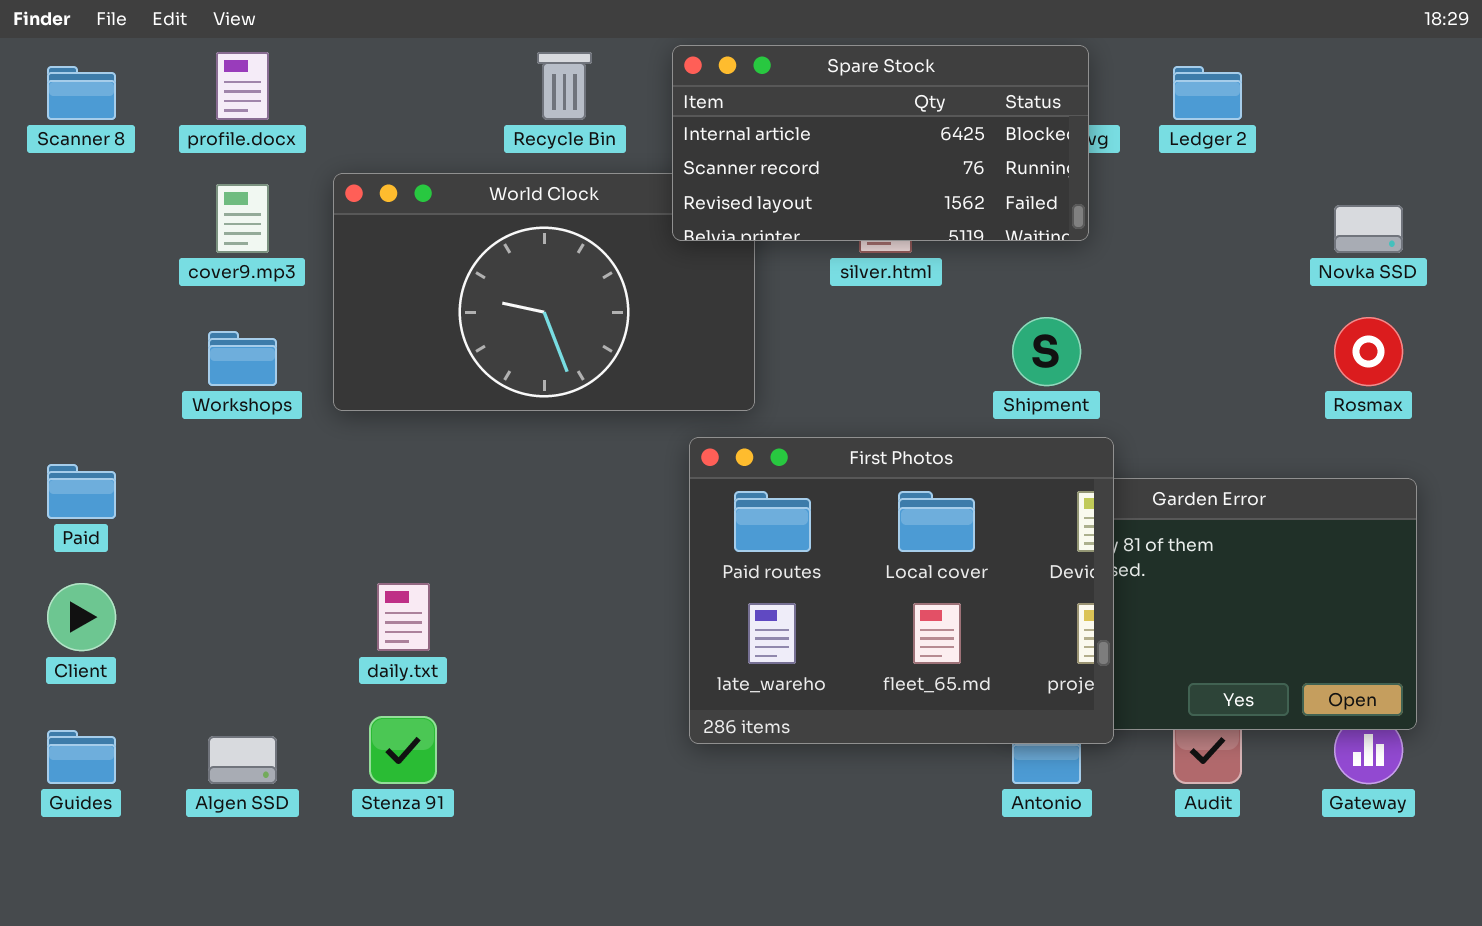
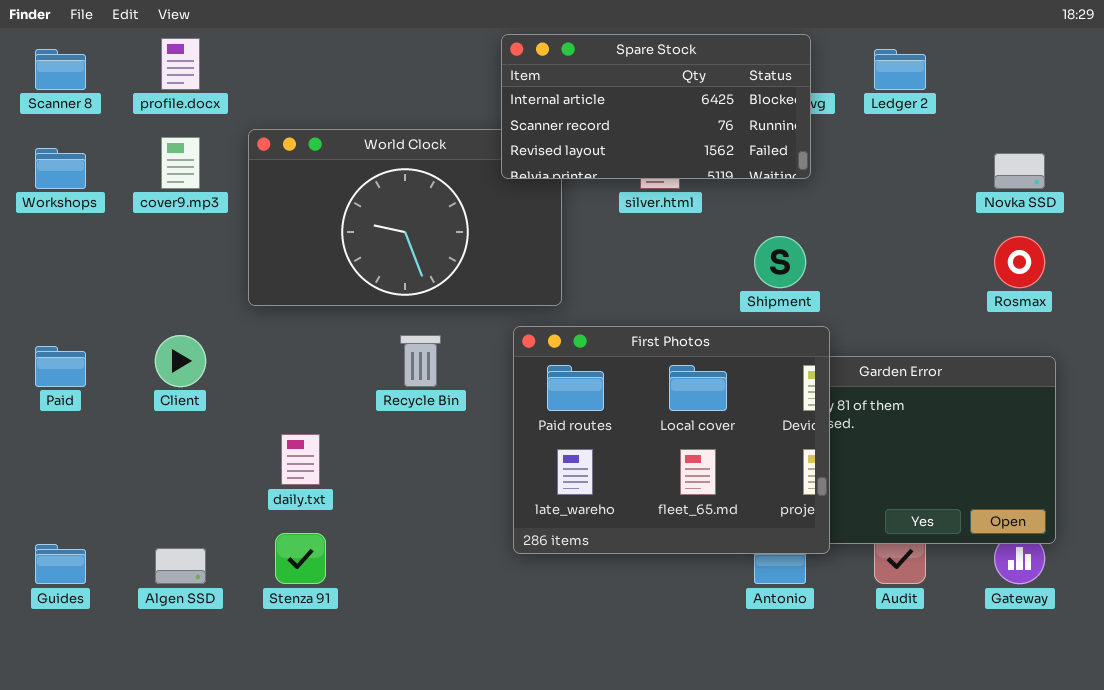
Recycle Bin: [537,52,592,120] -> [400,335,441,387], moved
Workshops: [208,331,277,386] -> [35,148,86,189], moved
Client: [47,583,116,651] -> [155,335,206,387], moved

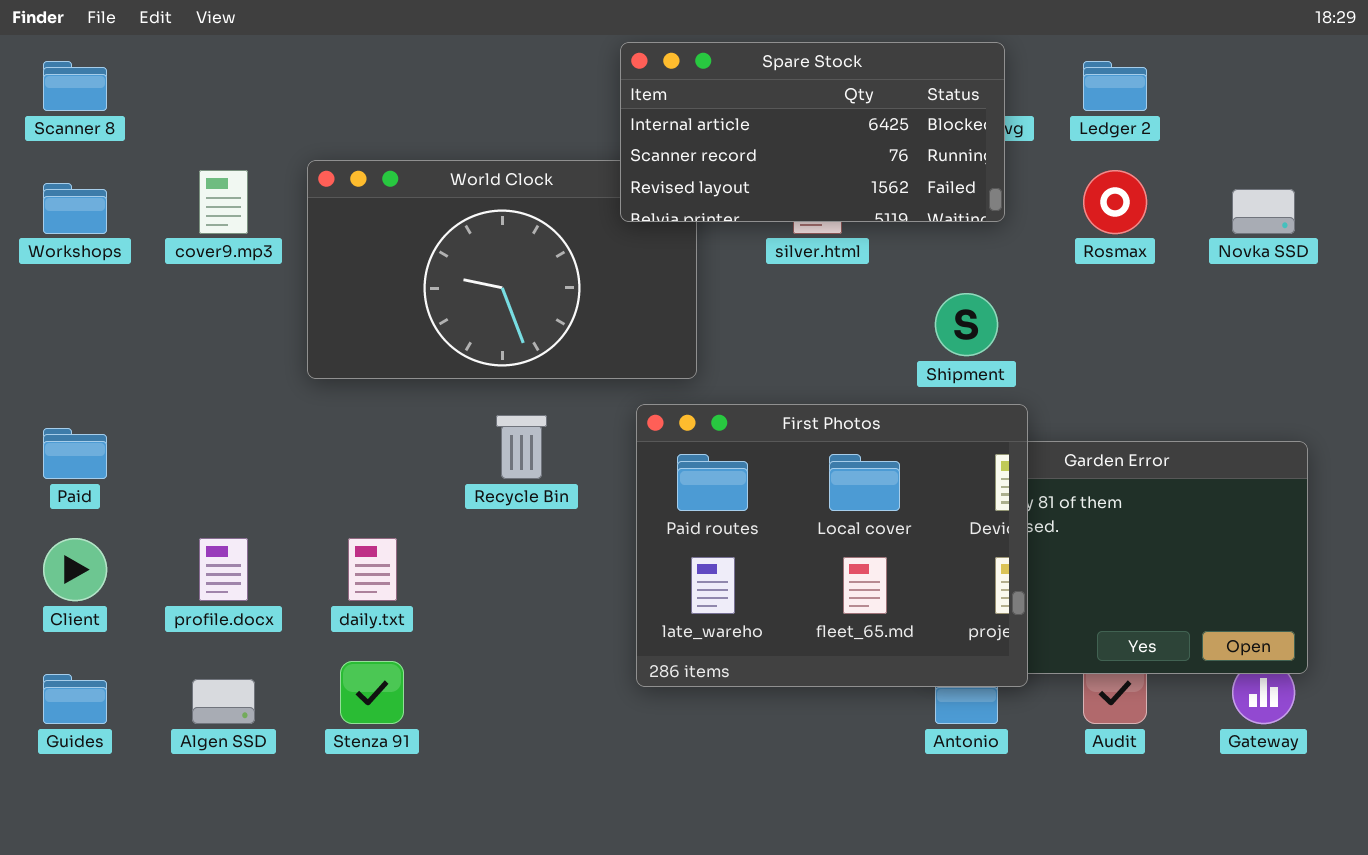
profile.docx: [161,38,200,90] -> [199,538,248,601], moved
Rosmax: [994,236,1045,288] -> [1083,170,1147,234], moved
Client: [155,335,206,387] -> [43,538,107,601], moved

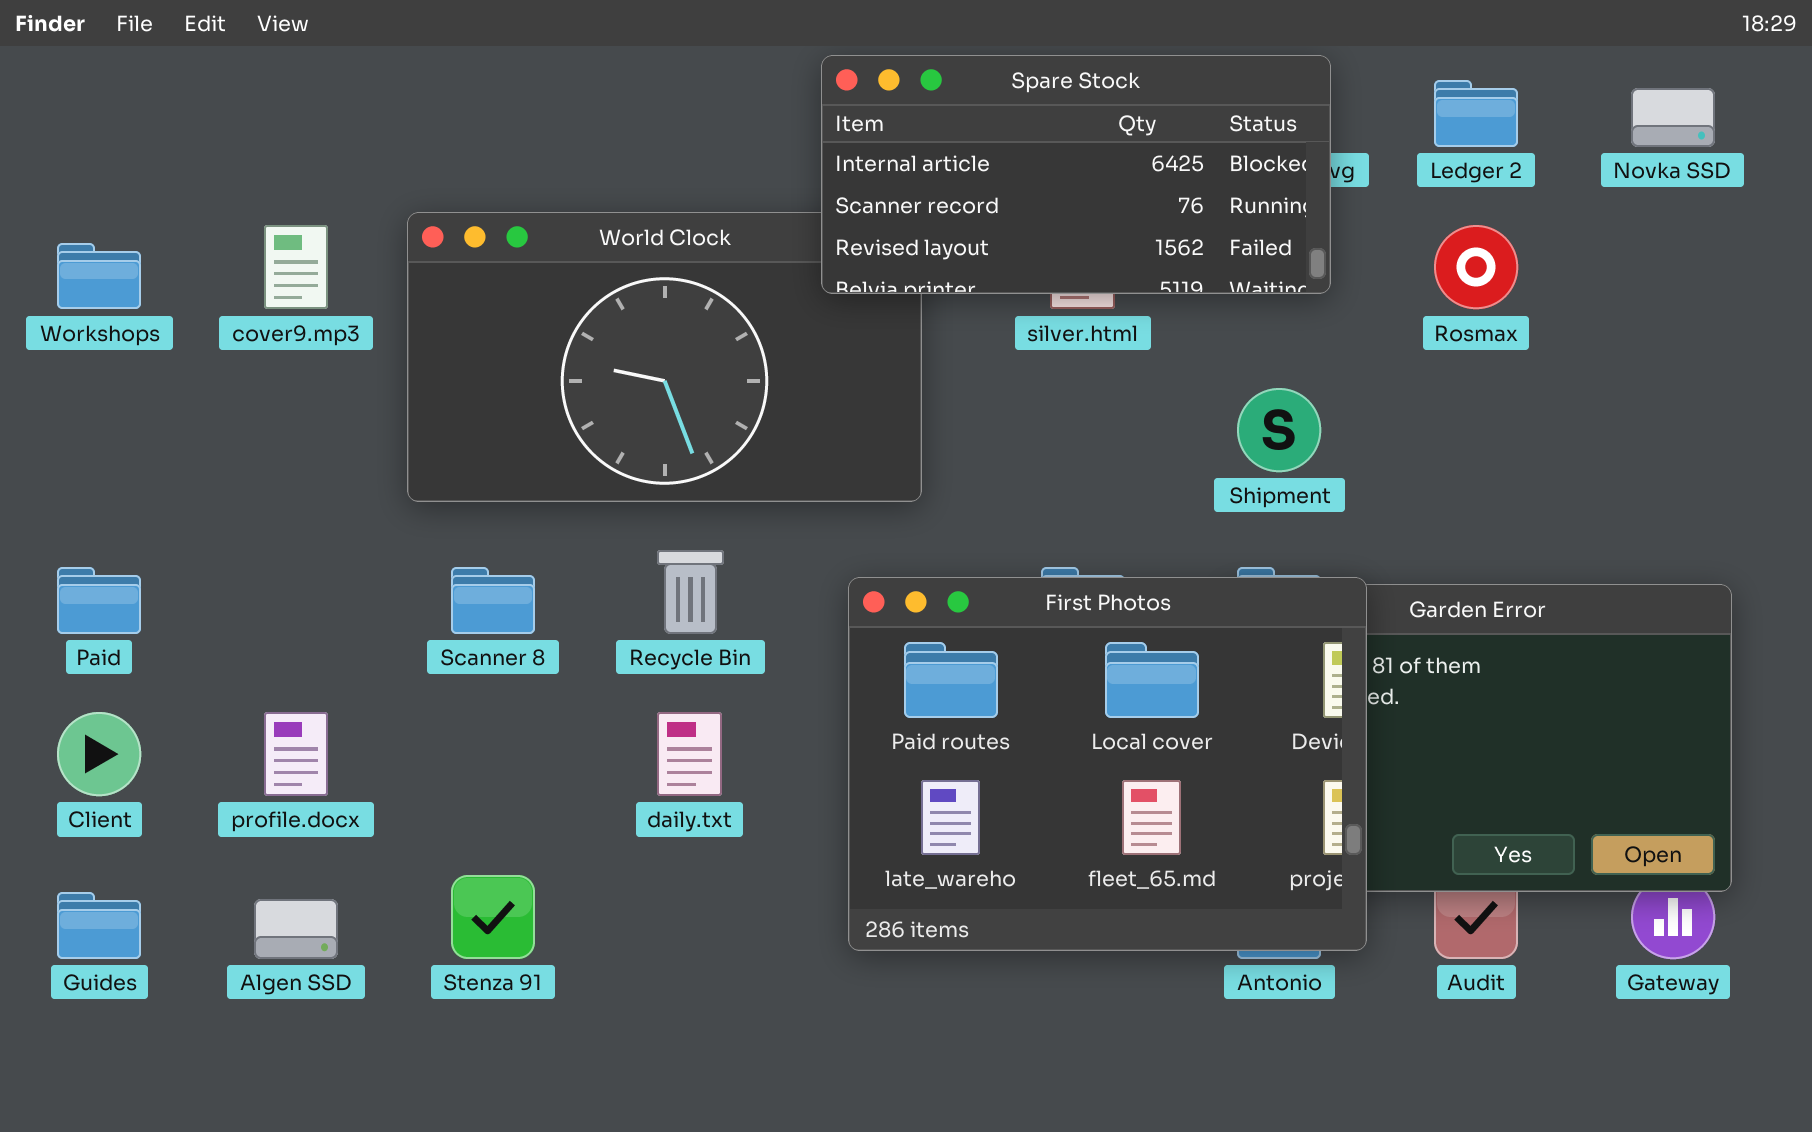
Scanner 8: [43,61,107,111] -> [451,567,535,634], moved
Novka SSD: [1232,189,1295,234] -> [1631,88,1715,147], moved
First Photos: [636,404,1028,687] -> [848,577,1367,951], moved
daily.txt: [348,538,397,601] -> [657,712,722,796], moved

